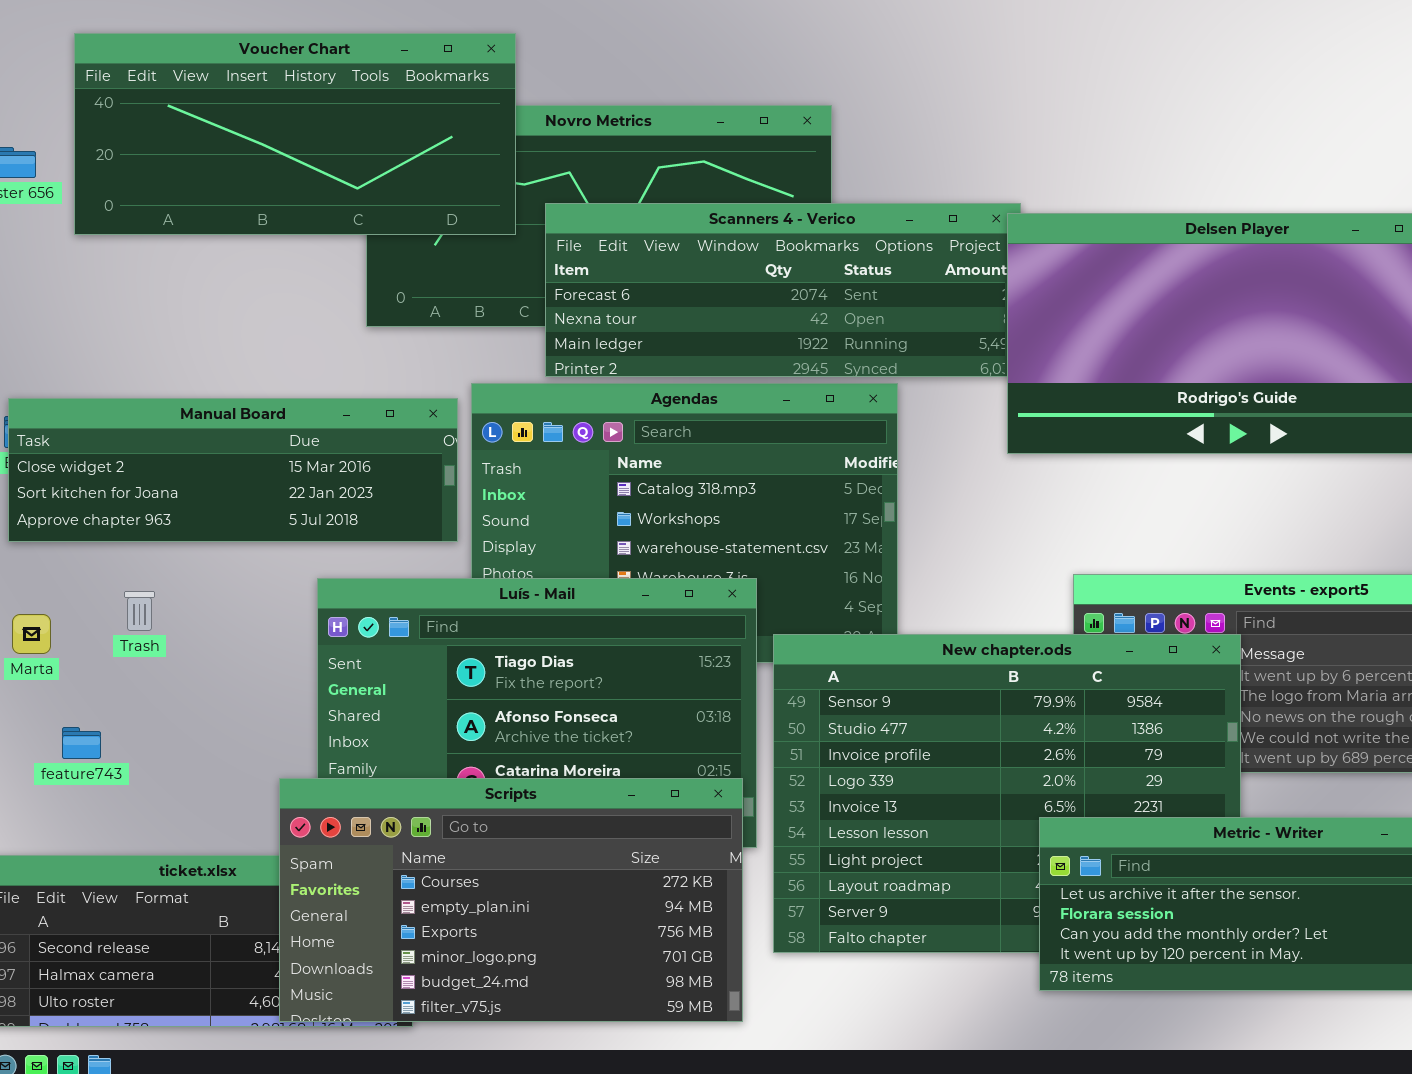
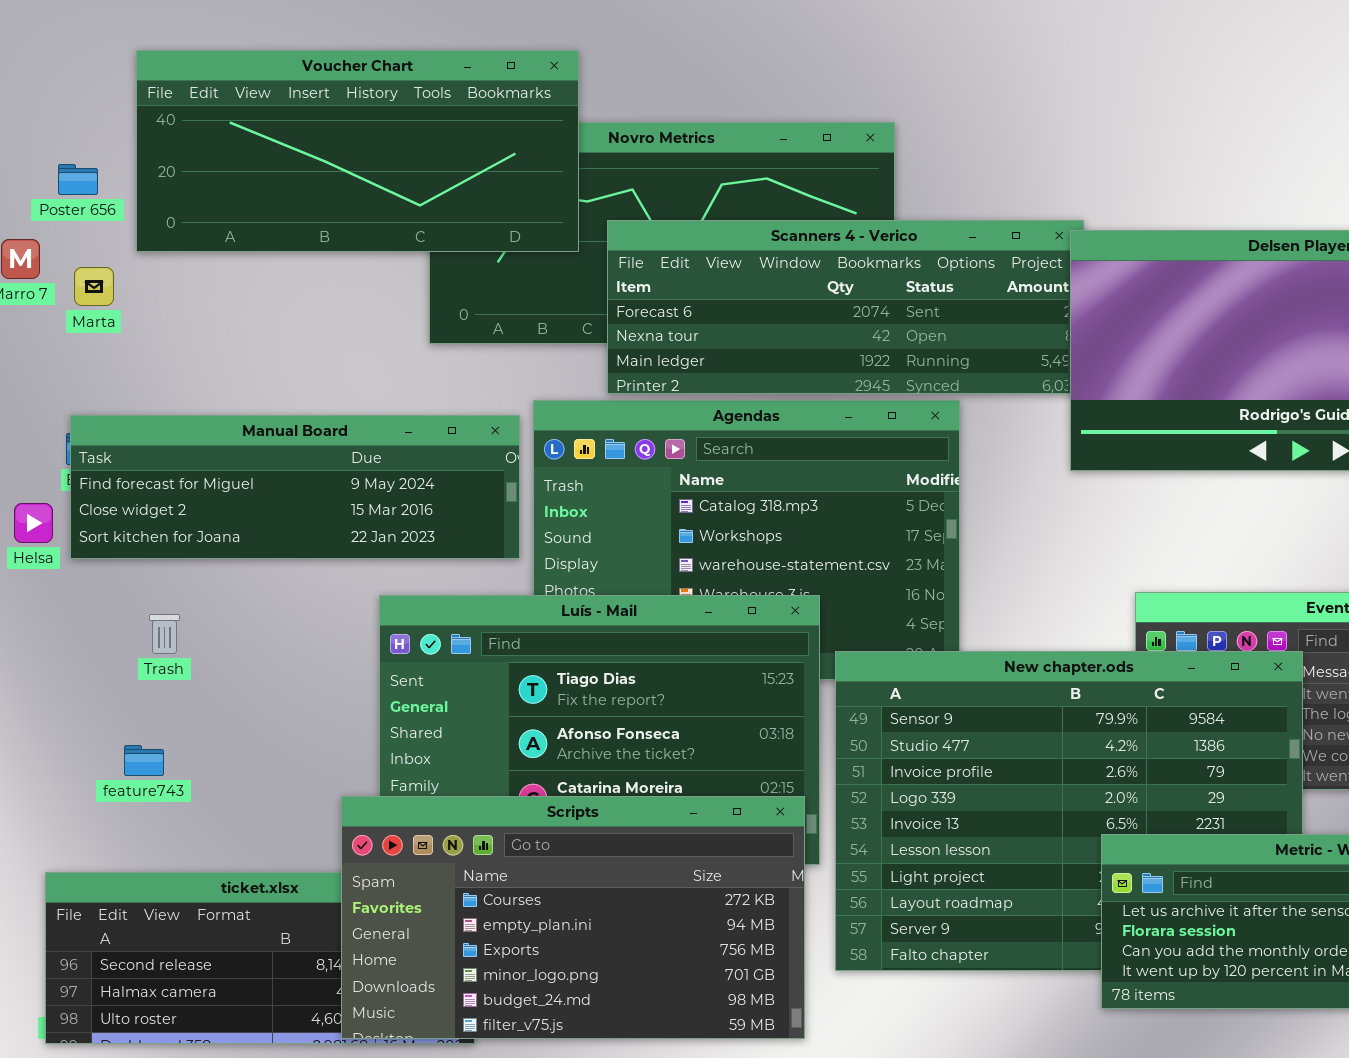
Manual Board: [8,398,458,542] -> [70,415,520,559], scrolled up 1 row
Trash: [124,591,155,631] -> [149,614,180,654], moved
Marta: [12,614,51,654] -> [74,267,114,306], moved

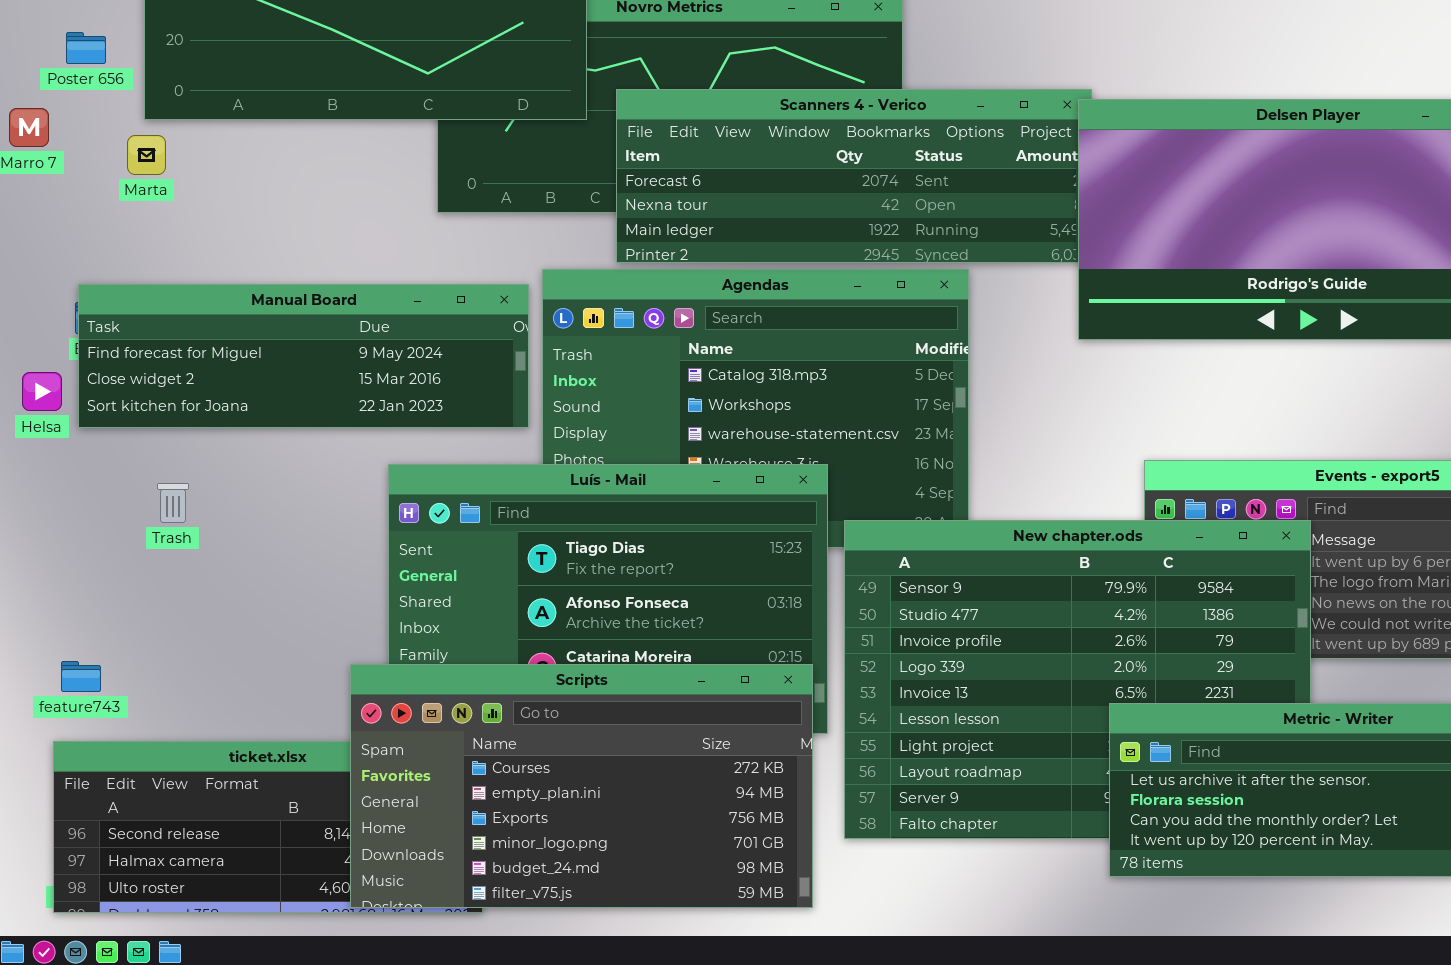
Marta: [74,267,114,306] -> [127,135,166,175], moved
feature743: [124,745,164,776] -> [61,661,101,692], moved

